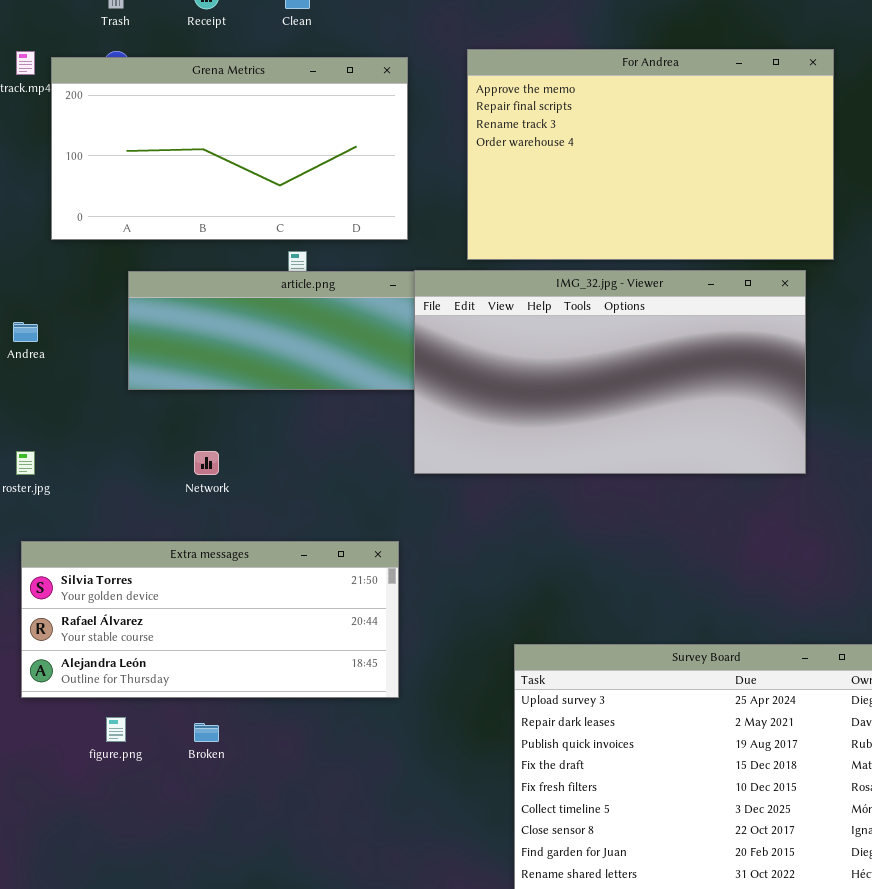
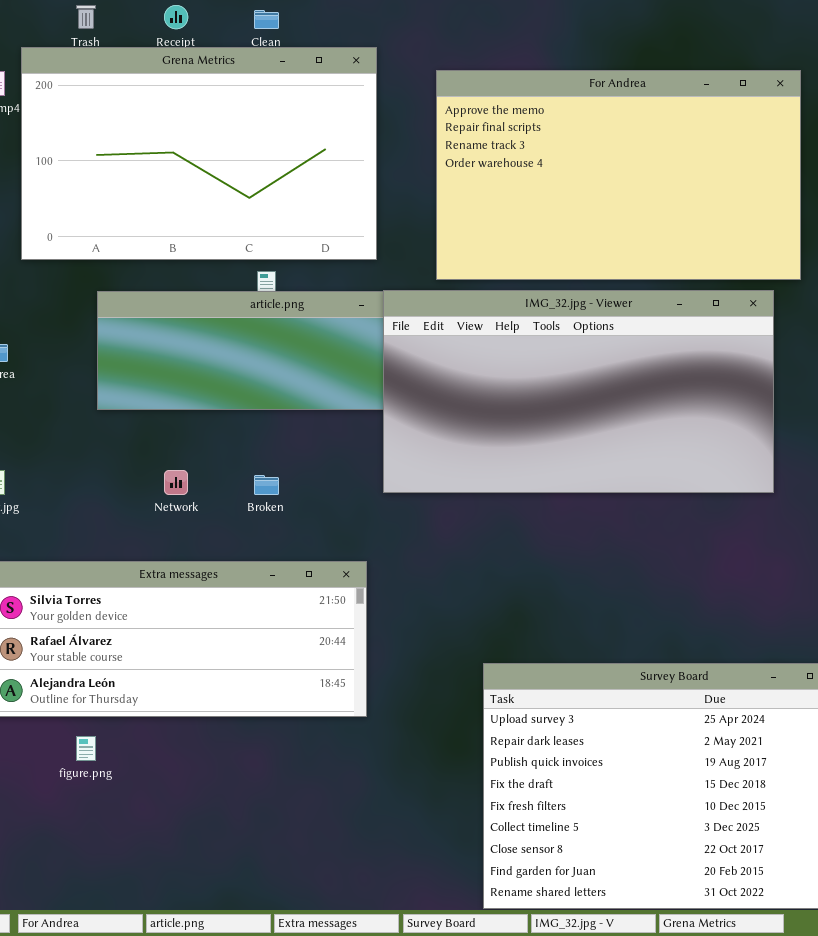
Grena Metrics: [51,57,408,240] -> [21,47,377,260], resized
Broken: [194,723,219,742] -> [254,475,279,495], moved

